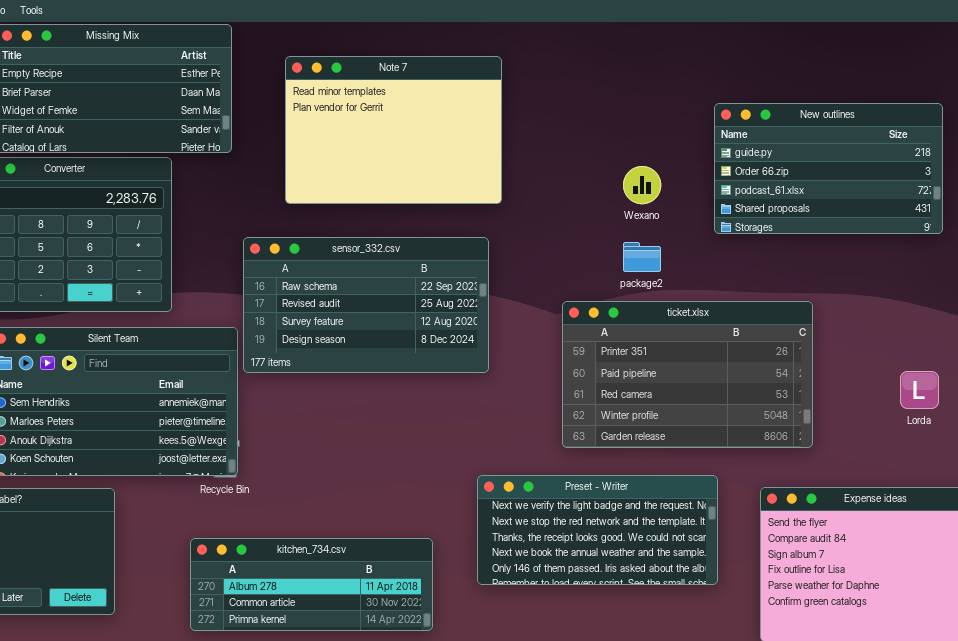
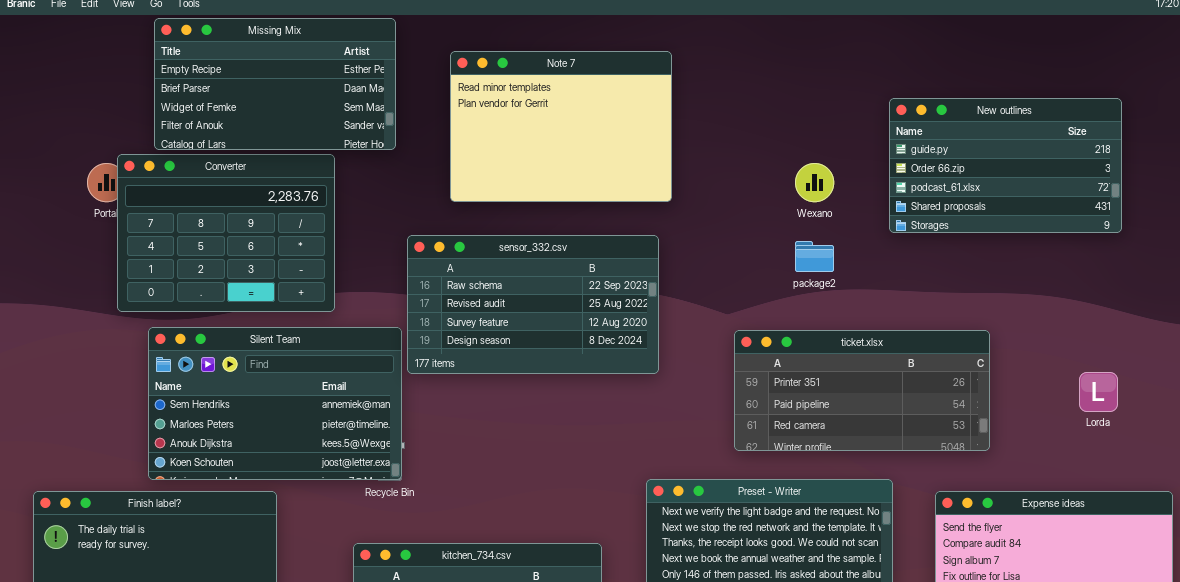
ticket.xlsx: [562,301,813,448] -> [734,330,990,451], resized

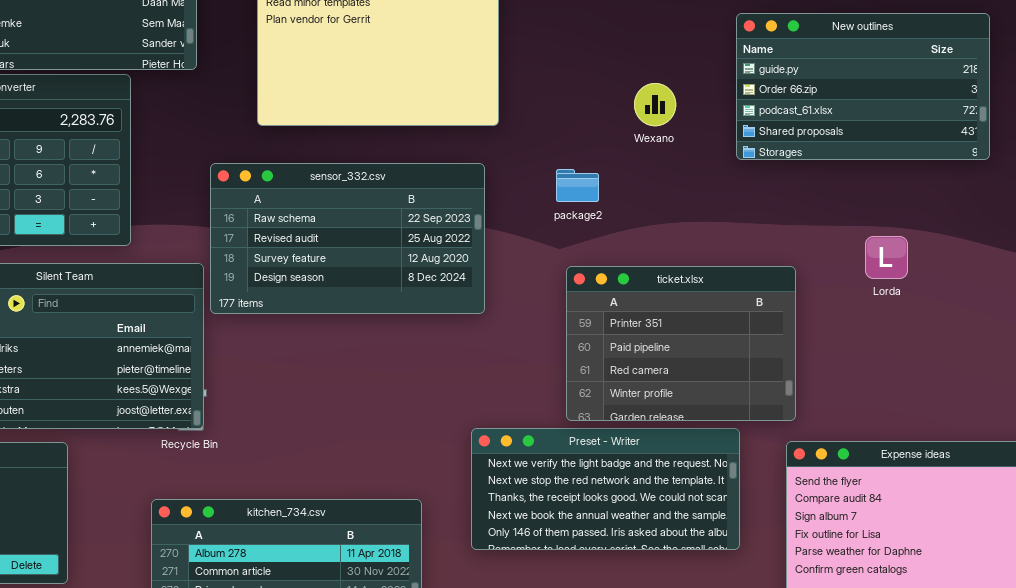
package2: [795,241,834,272] -> [556,169,599,202], moved
ticket.xlsx: [734,330,990,451] -> [566,266,796,421], resized
Lorda: [1079,372,1118,412] -> [865,236,908,279], moved

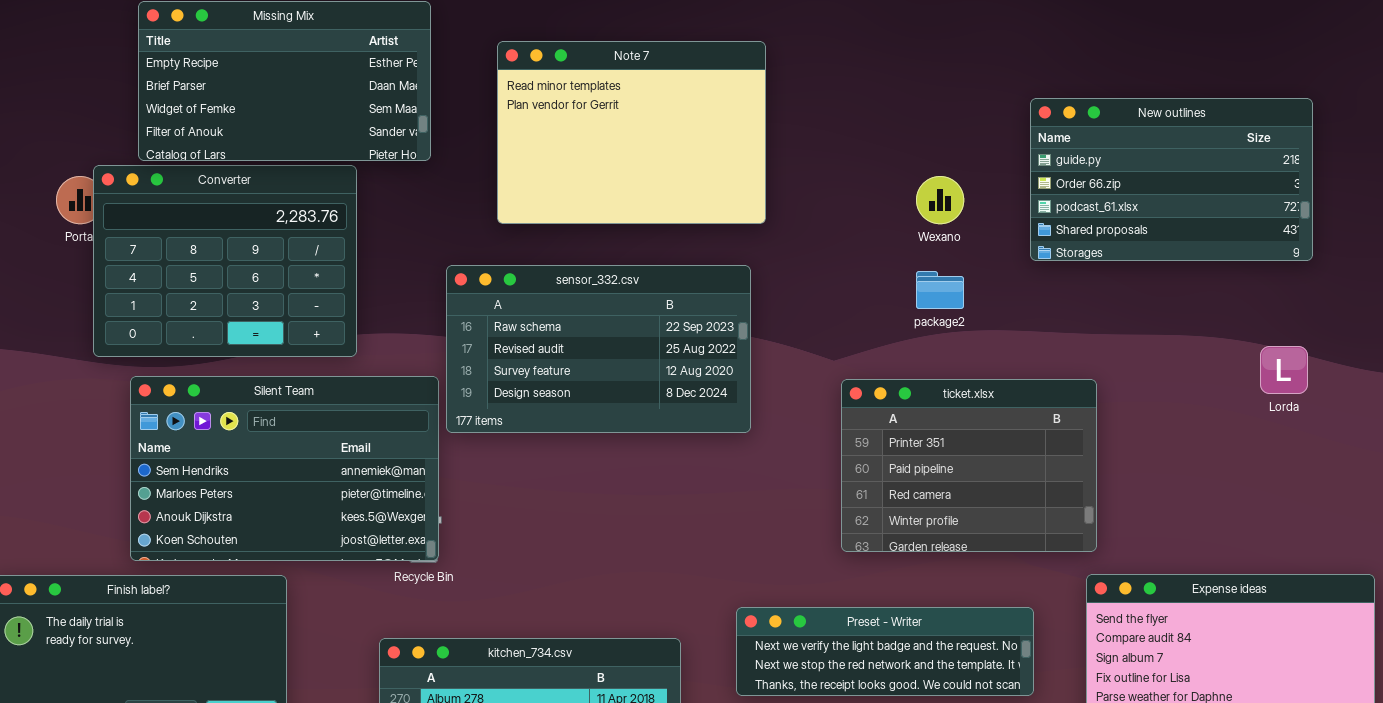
package2: [556,169,599,202] -> [916,271,964,309], moved
Lorda: [865,236,908,279] -> [1260,346,1308,394], moved
Preset - Writer: [471,428,740,550] -> [736,607,1034,696], resized

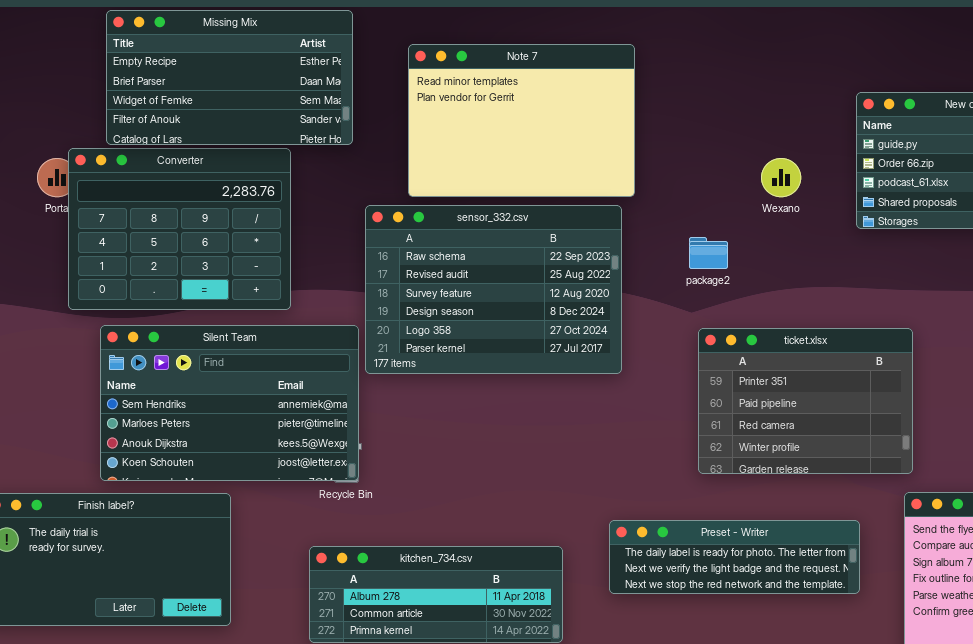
sensor_332.csv: [446,265,751,433] -> [365,205,622,374], resized
package2: [916,271,964,309] -> [689,237,728,269], moved
Preset - Writer: [736,607,1034,696] -> [609,520,860,594], scrolled up 1 row

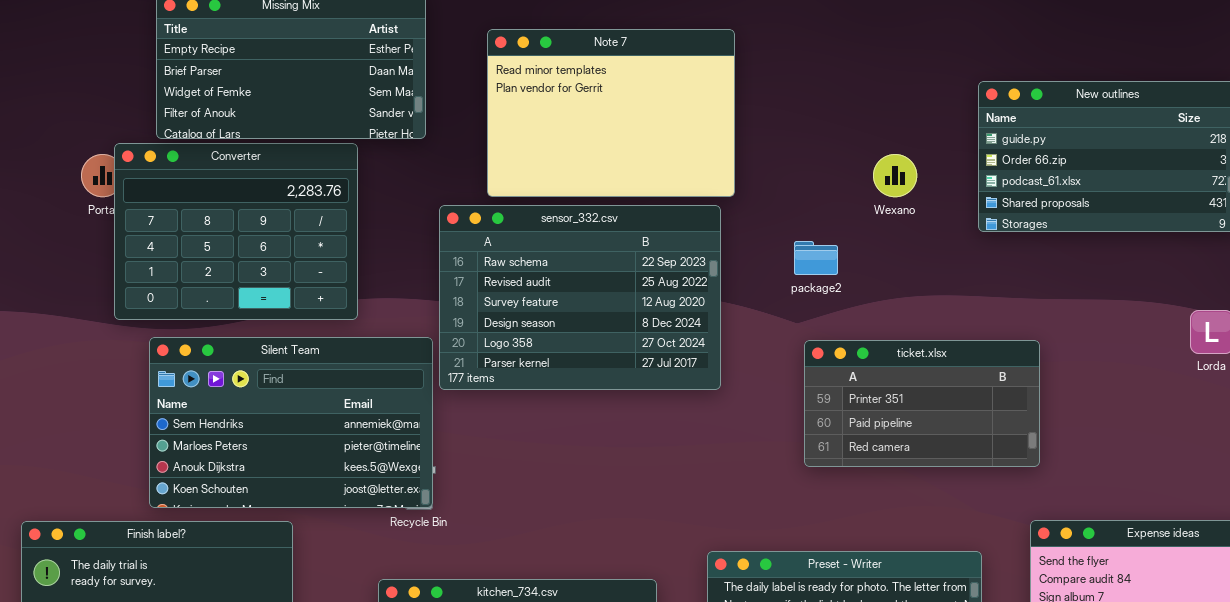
ticket.xlsx: [698,328,913,474] -> [804,340,1040,467], resized

